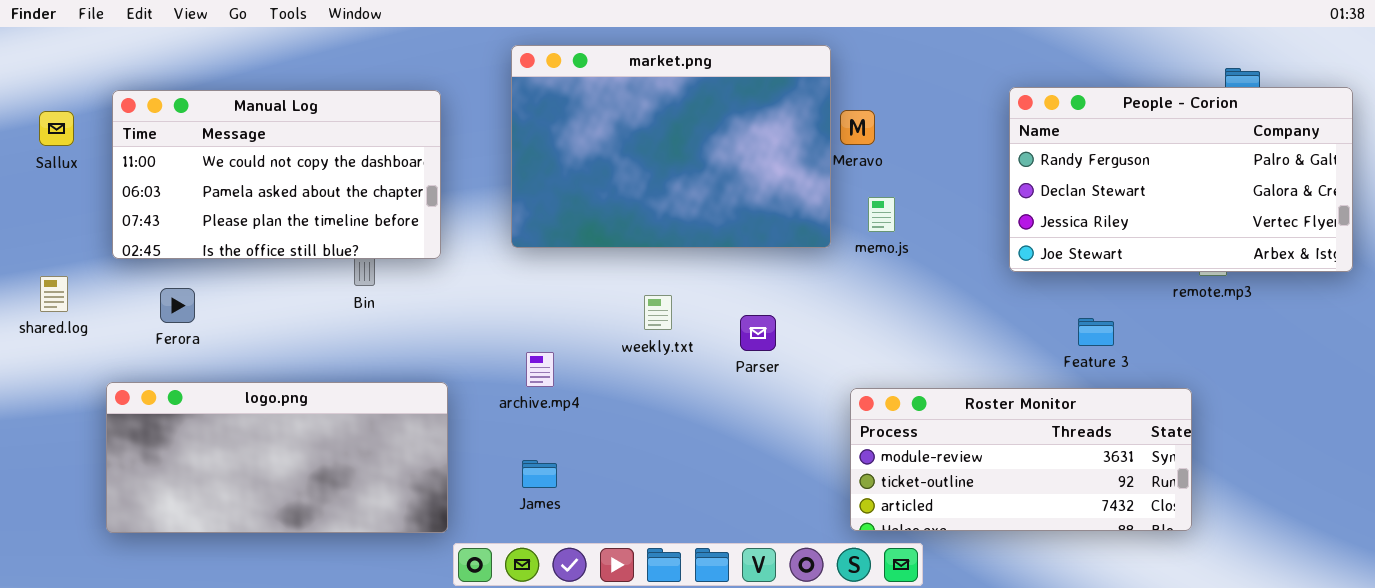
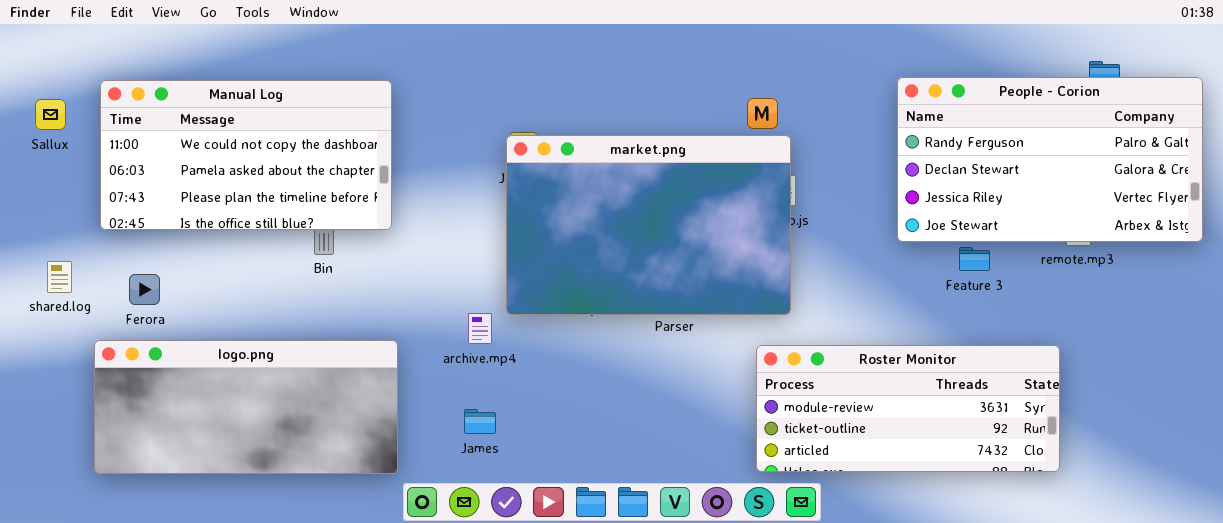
market.png: [511,45,831,248] -> [506,135,791,315], moved
shared.log: [40,276,68,312] -> [47,261,72,293], moved
Ferora: [160,288,195,323] -> [129,274,160,305], moved
Feature 3: [1078,318,1114,346] -> [959,247,990,271], moved

